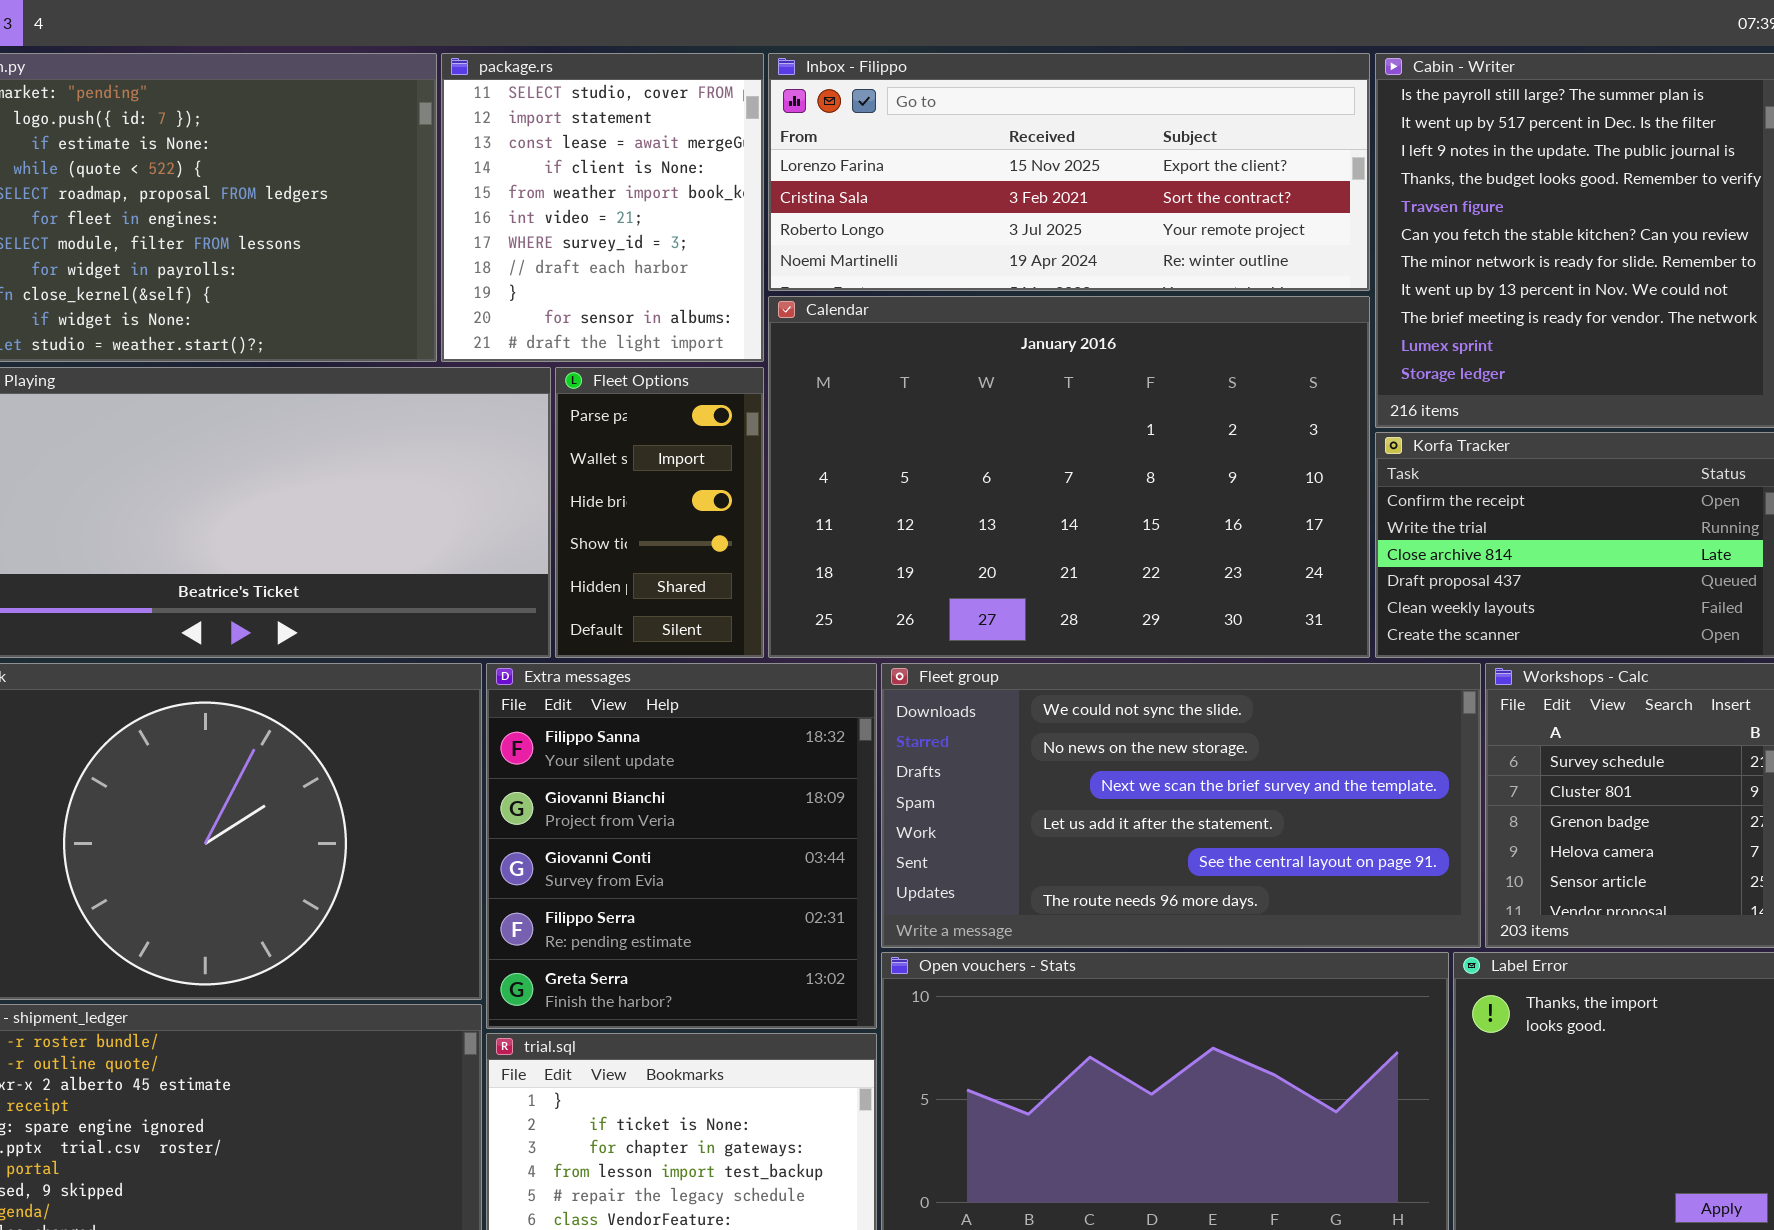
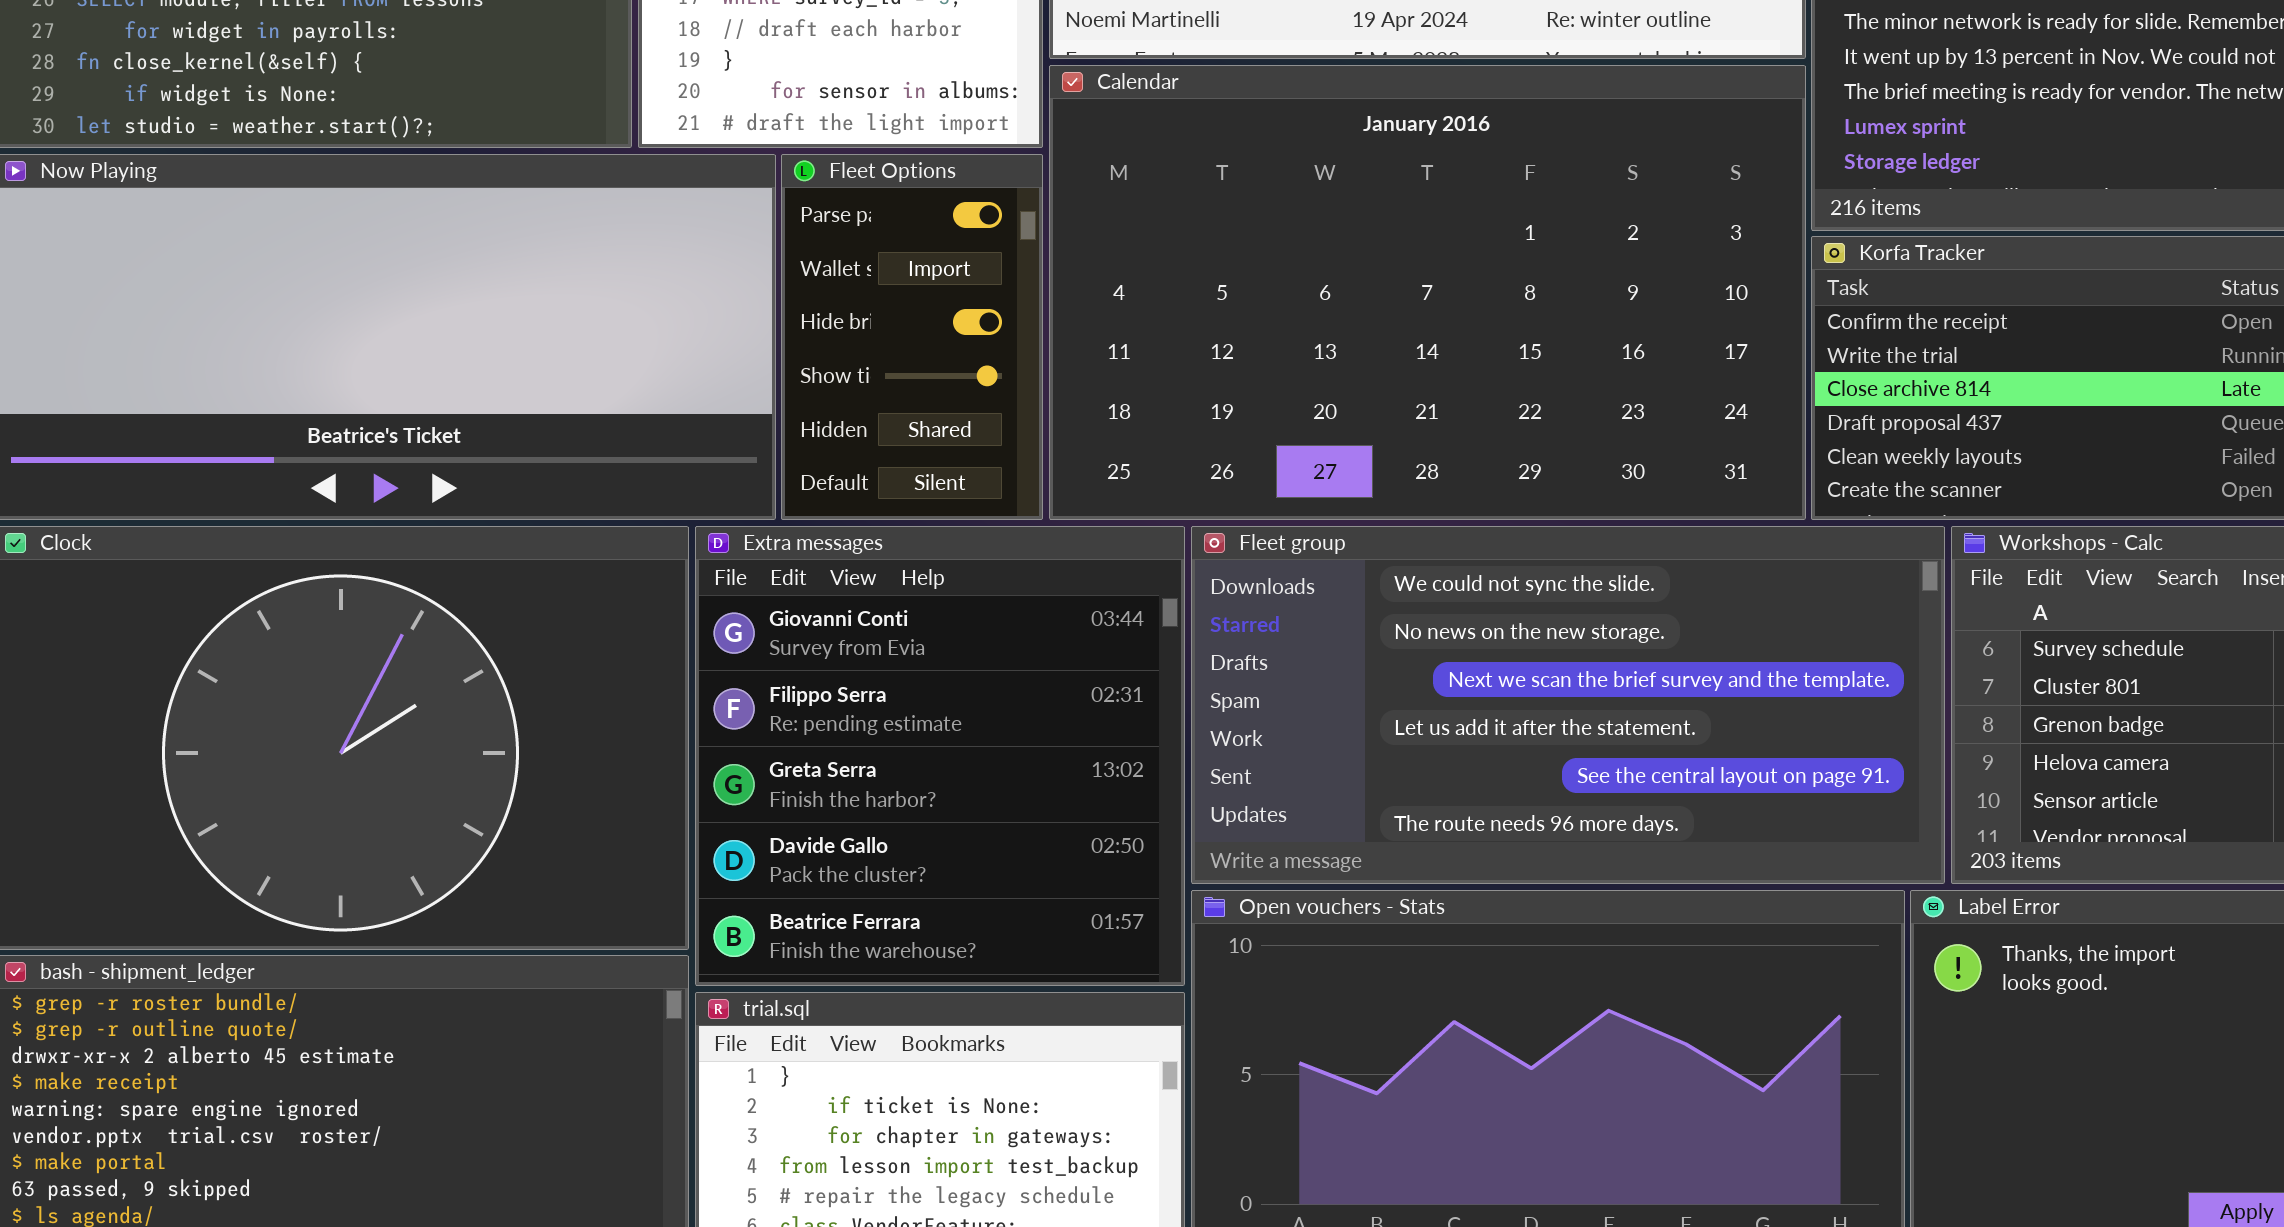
Extra messages: [486,663,877,1029] -> [695,526,1185,986], scrolled down 2 rows

